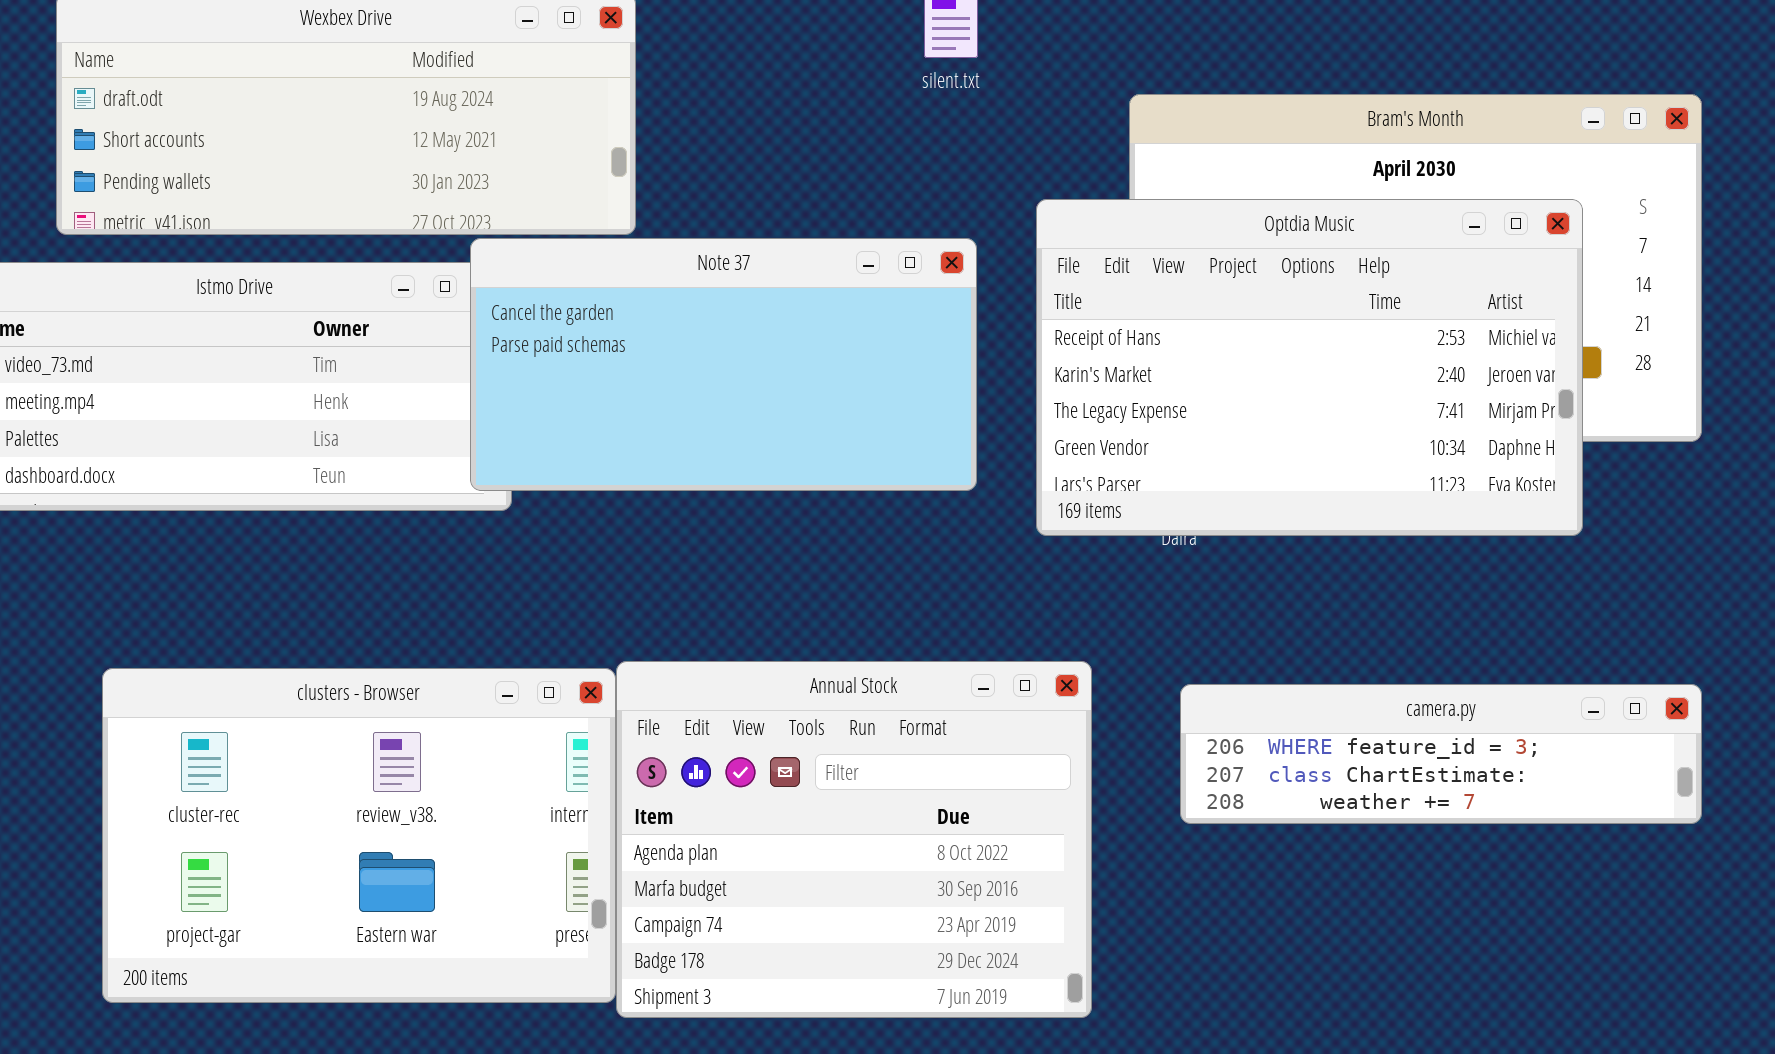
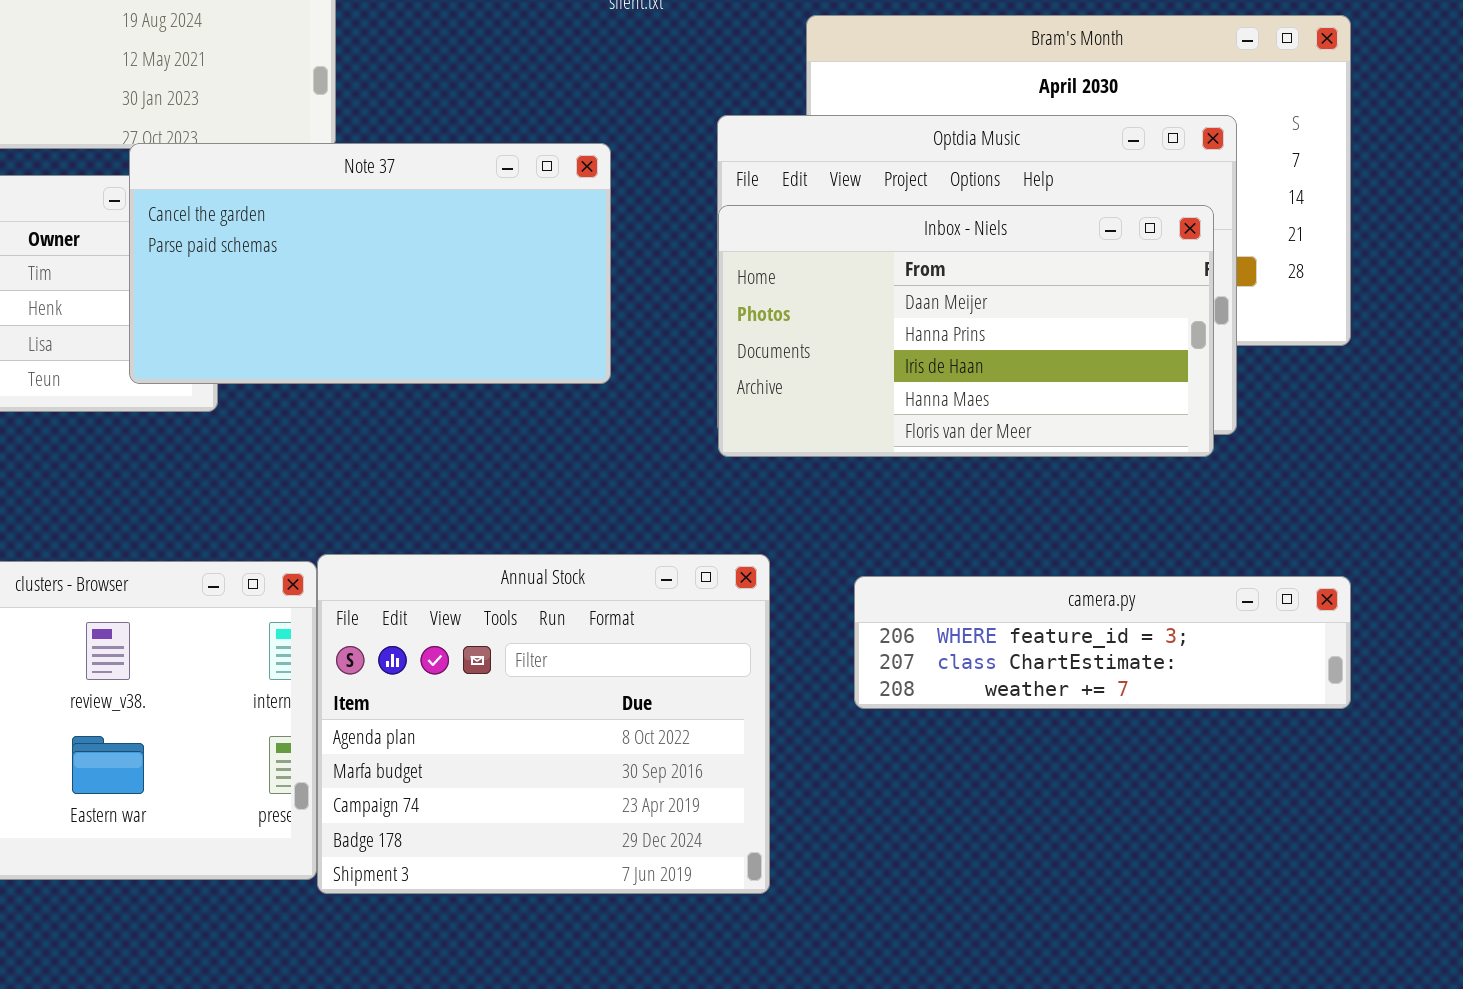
Note 37: [470,238,977,491] -> [129,143,611,384], moved
Inbox - Niels: none -> [718,205,1214,457], opened

